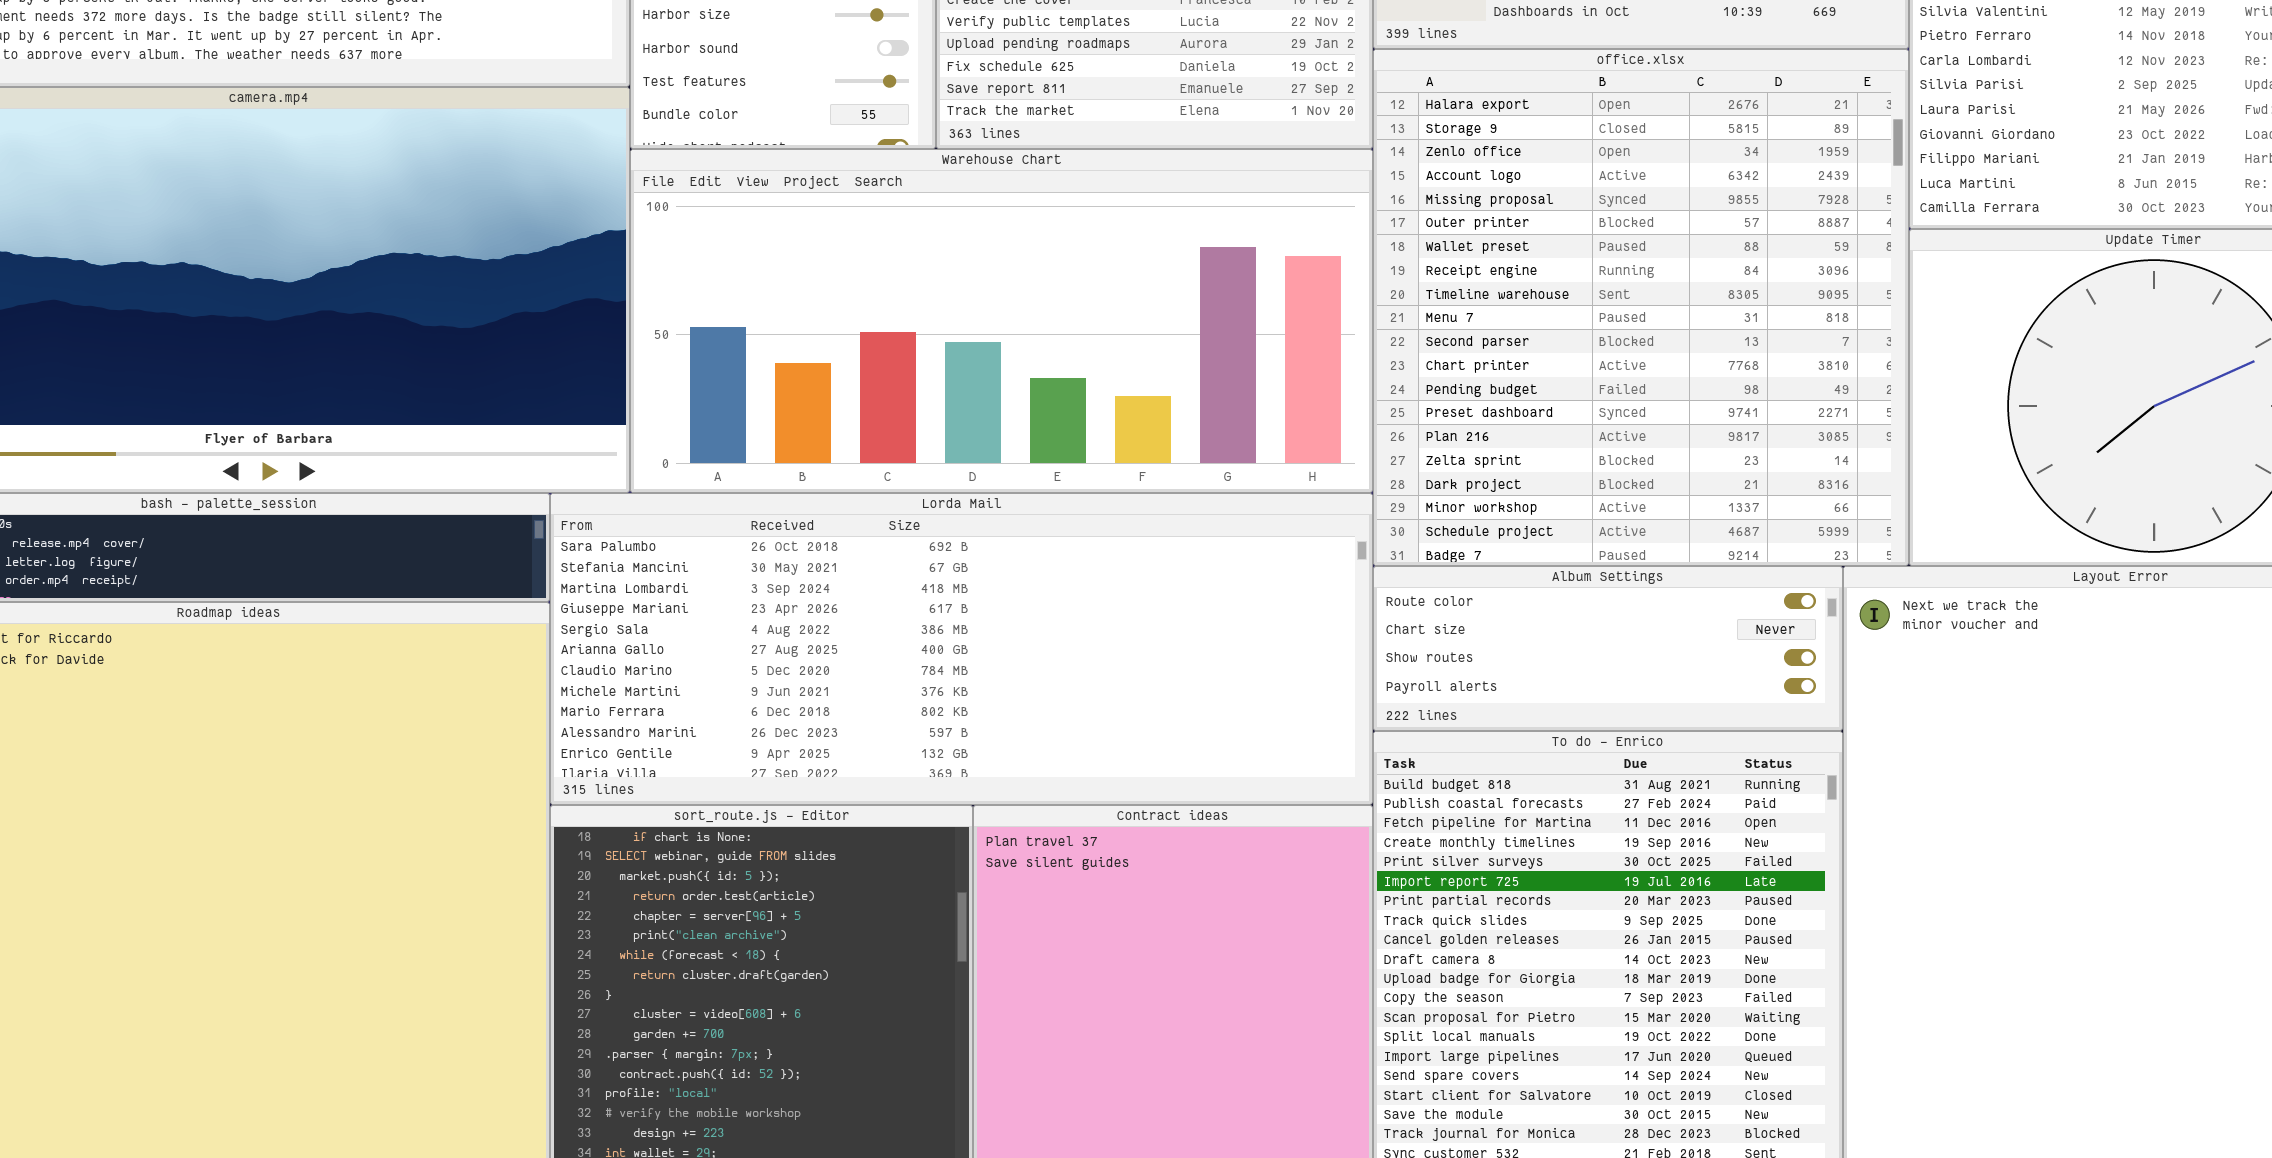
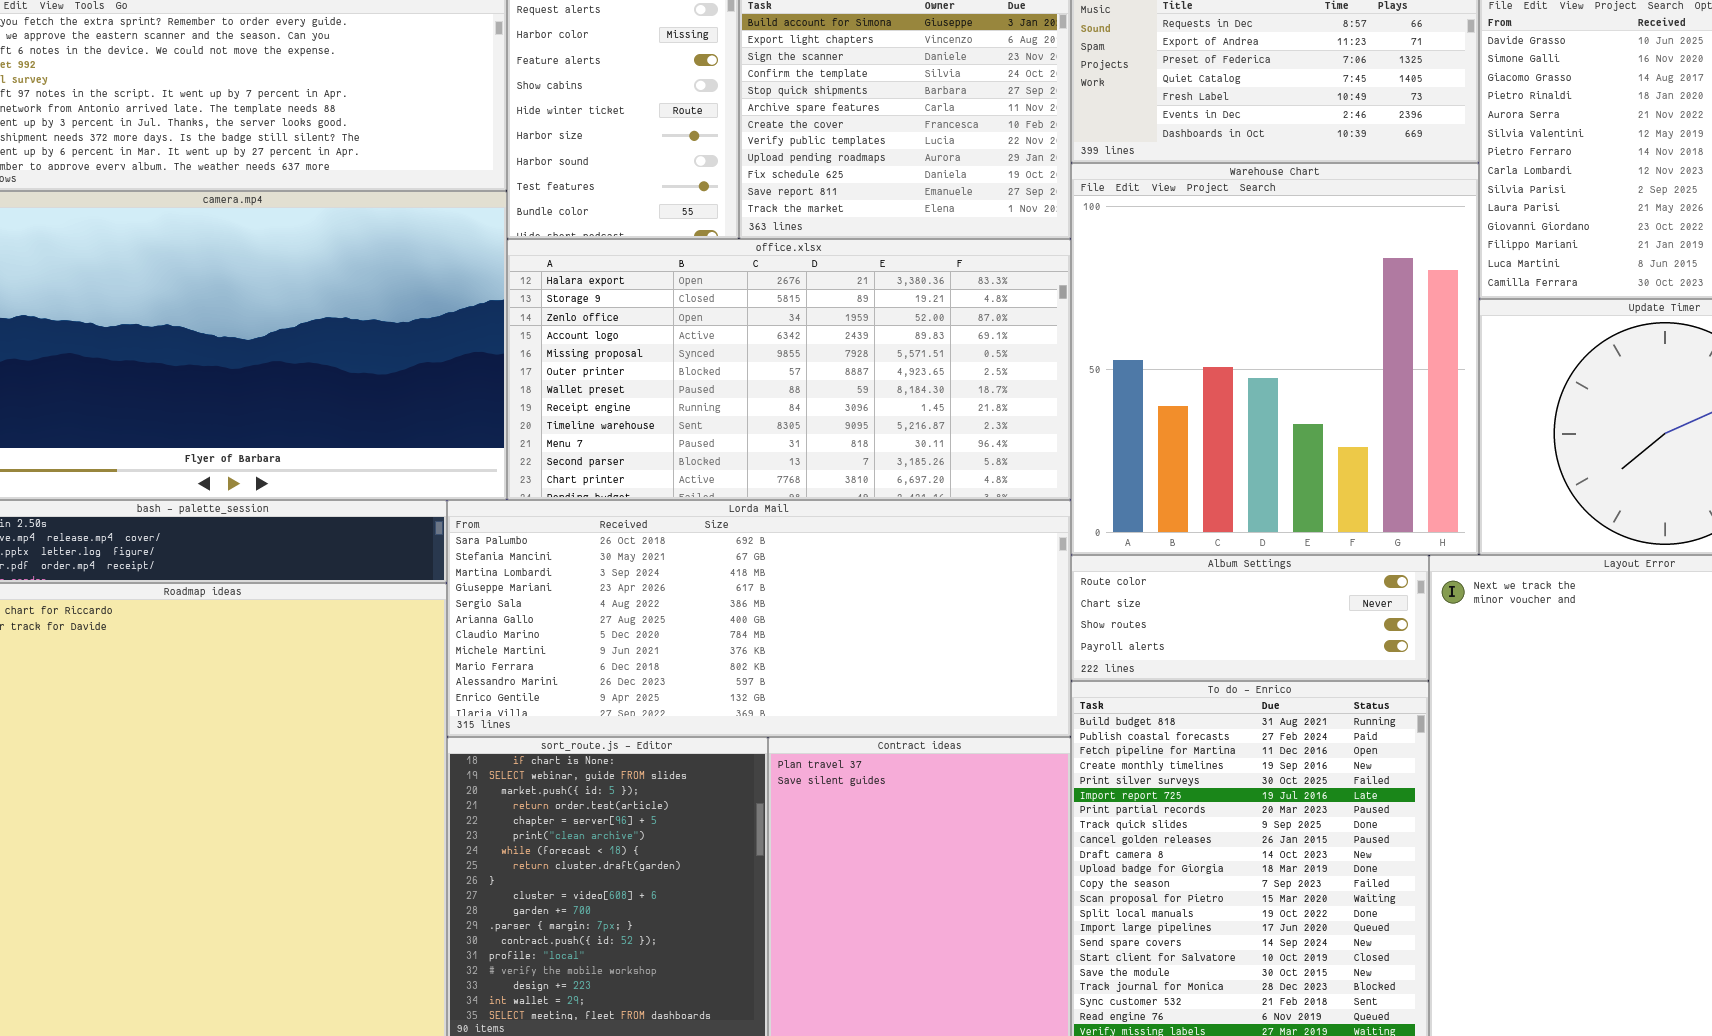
office.xlsx: [1373,49,1909,566] -> [507,239,1071,500], moved, resized
Warehouse Chart: [630,149,1373,493] -> [1071,163,1479,555], moved, resized

